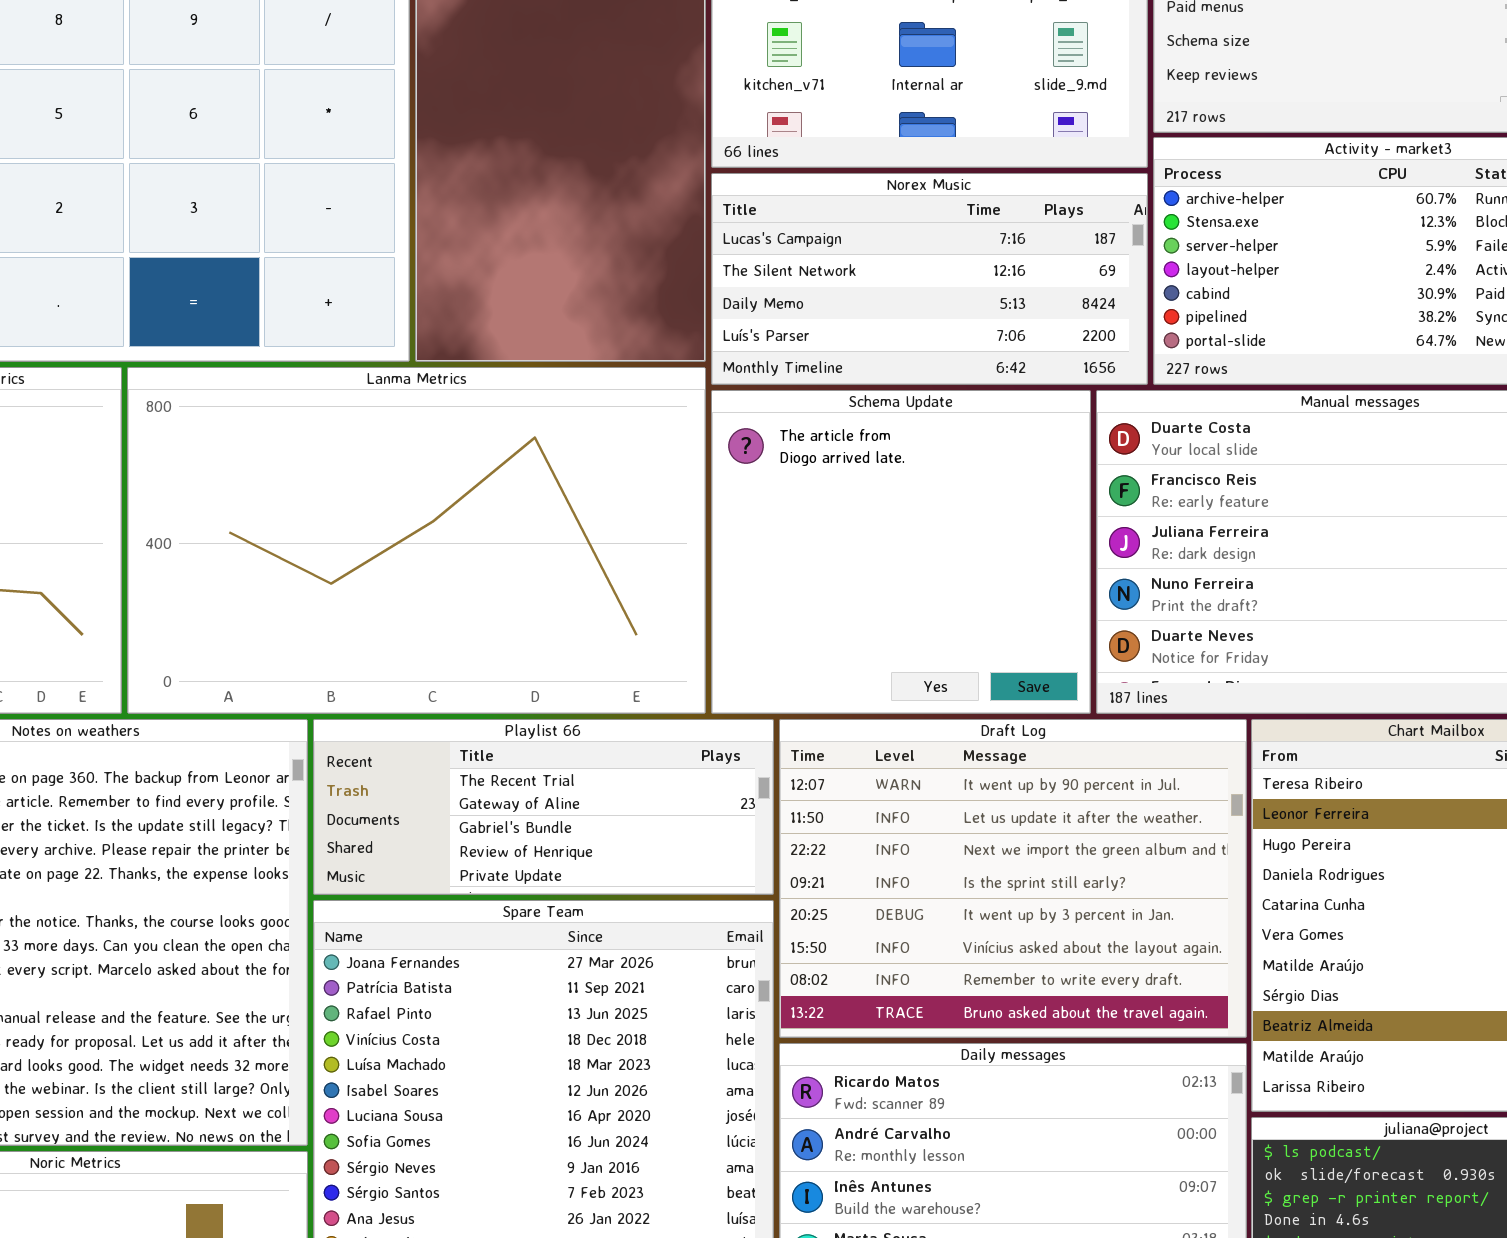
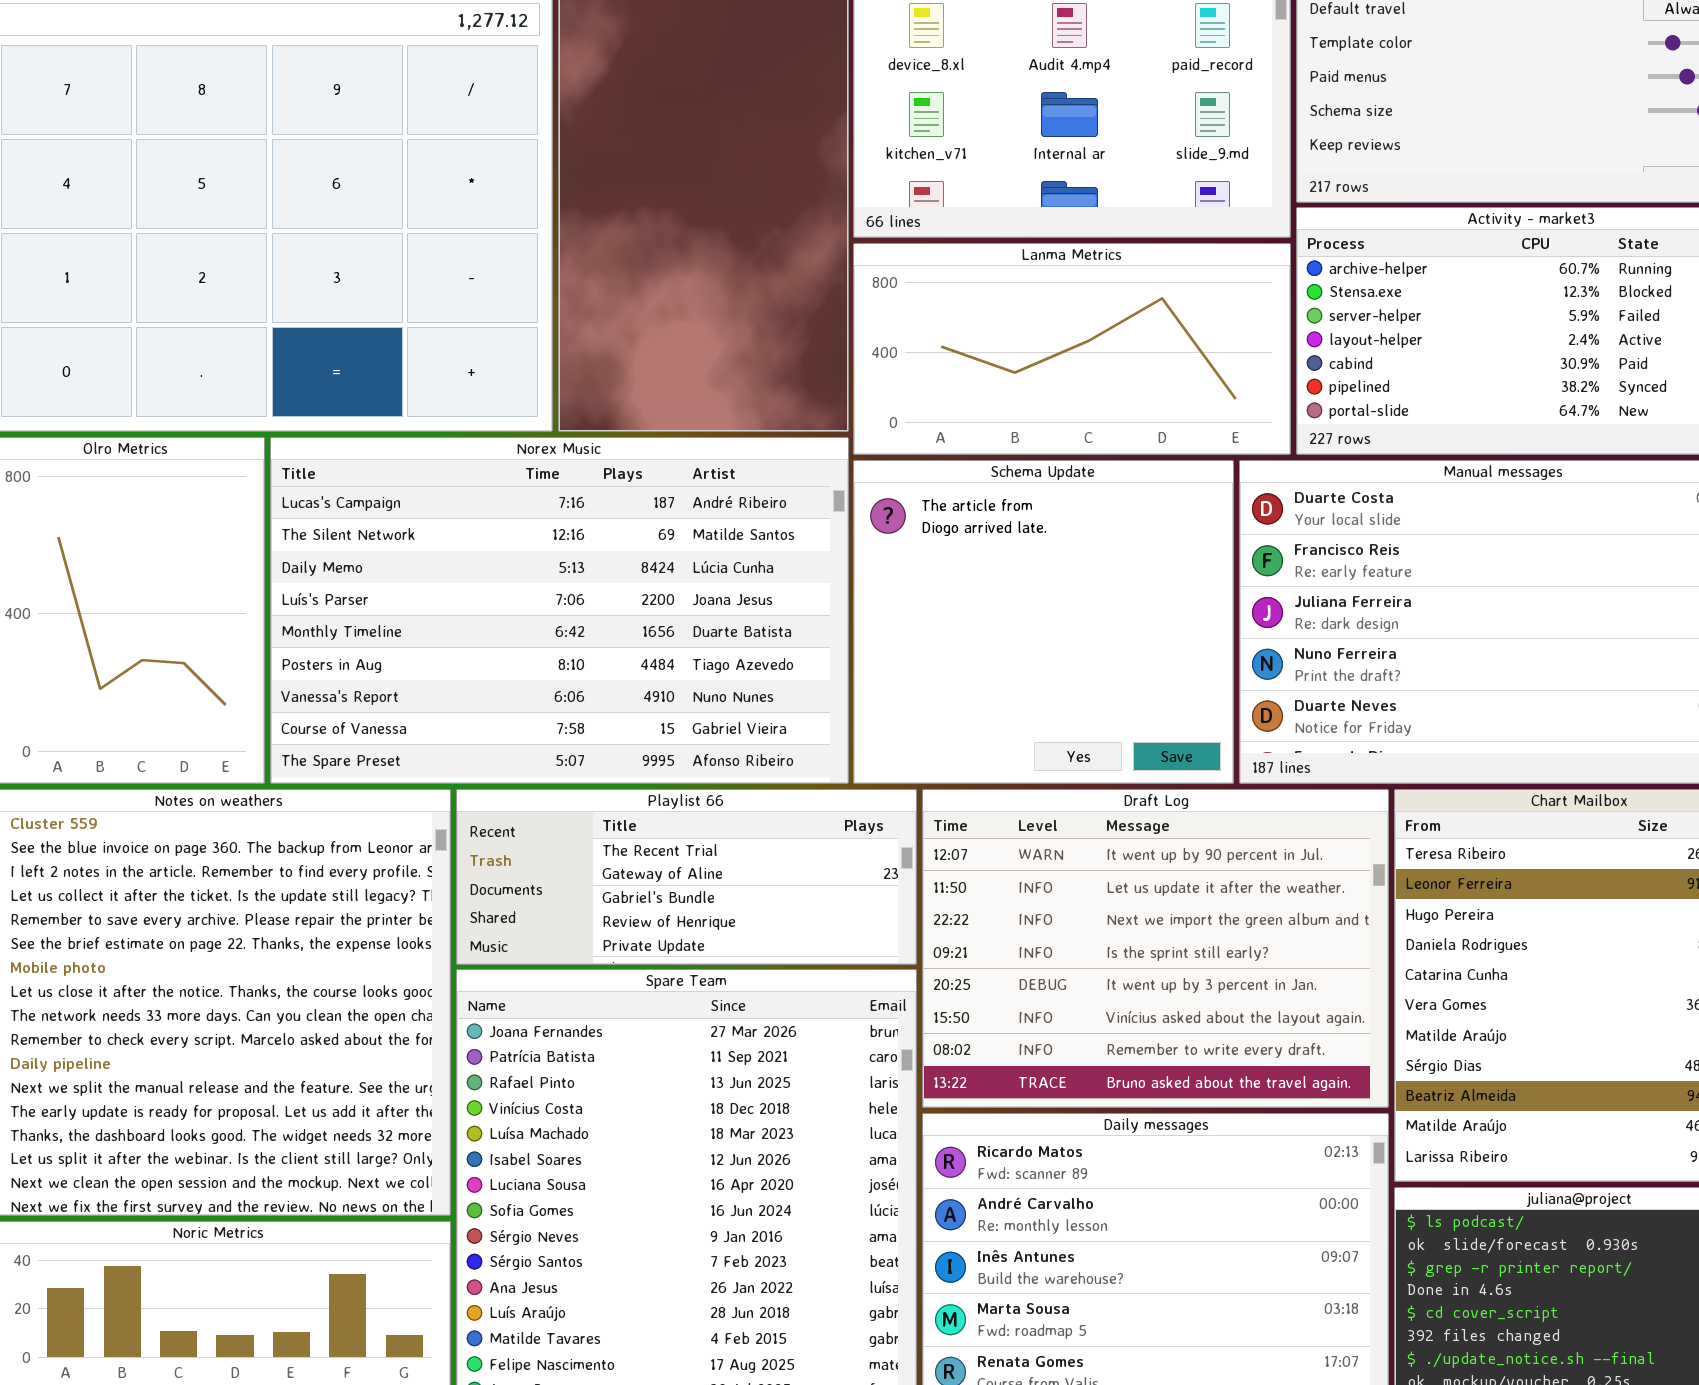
Norex Music: [711,173,1148,385] -> [270,437,849,784], moved, resized
Lanma Metrics: [127,367,706,714] -> [853,243,1291,455], moved, resized

